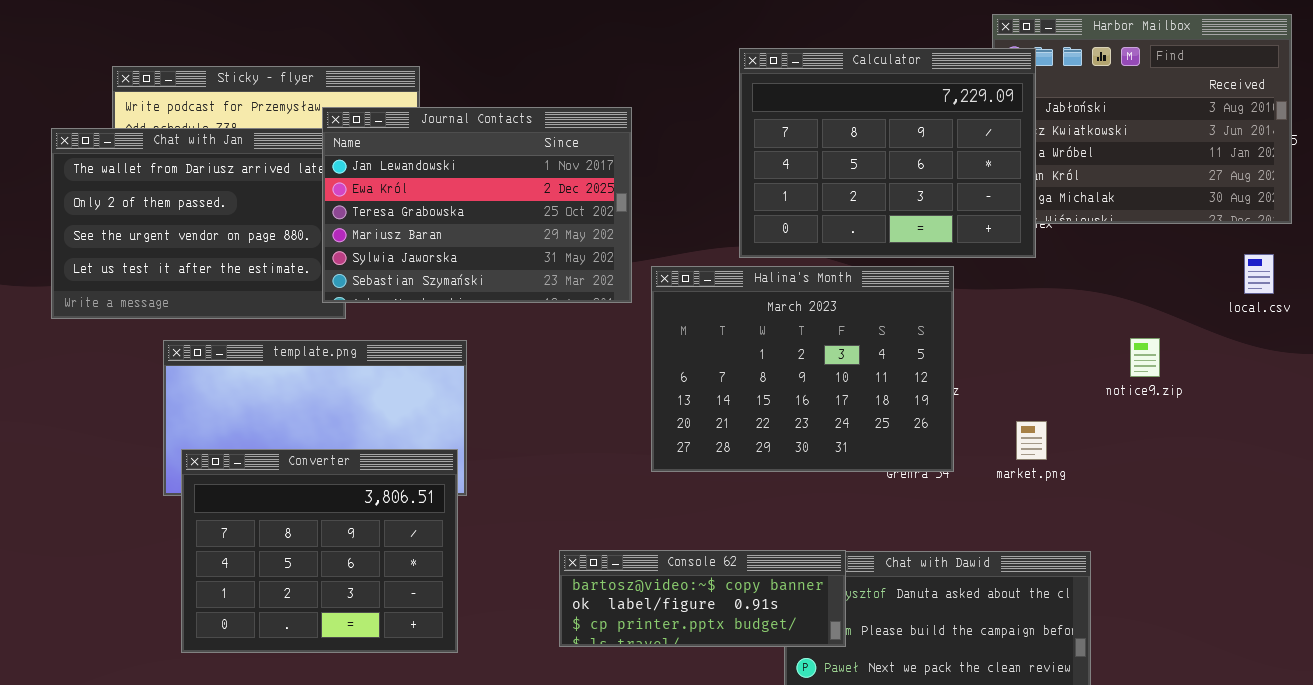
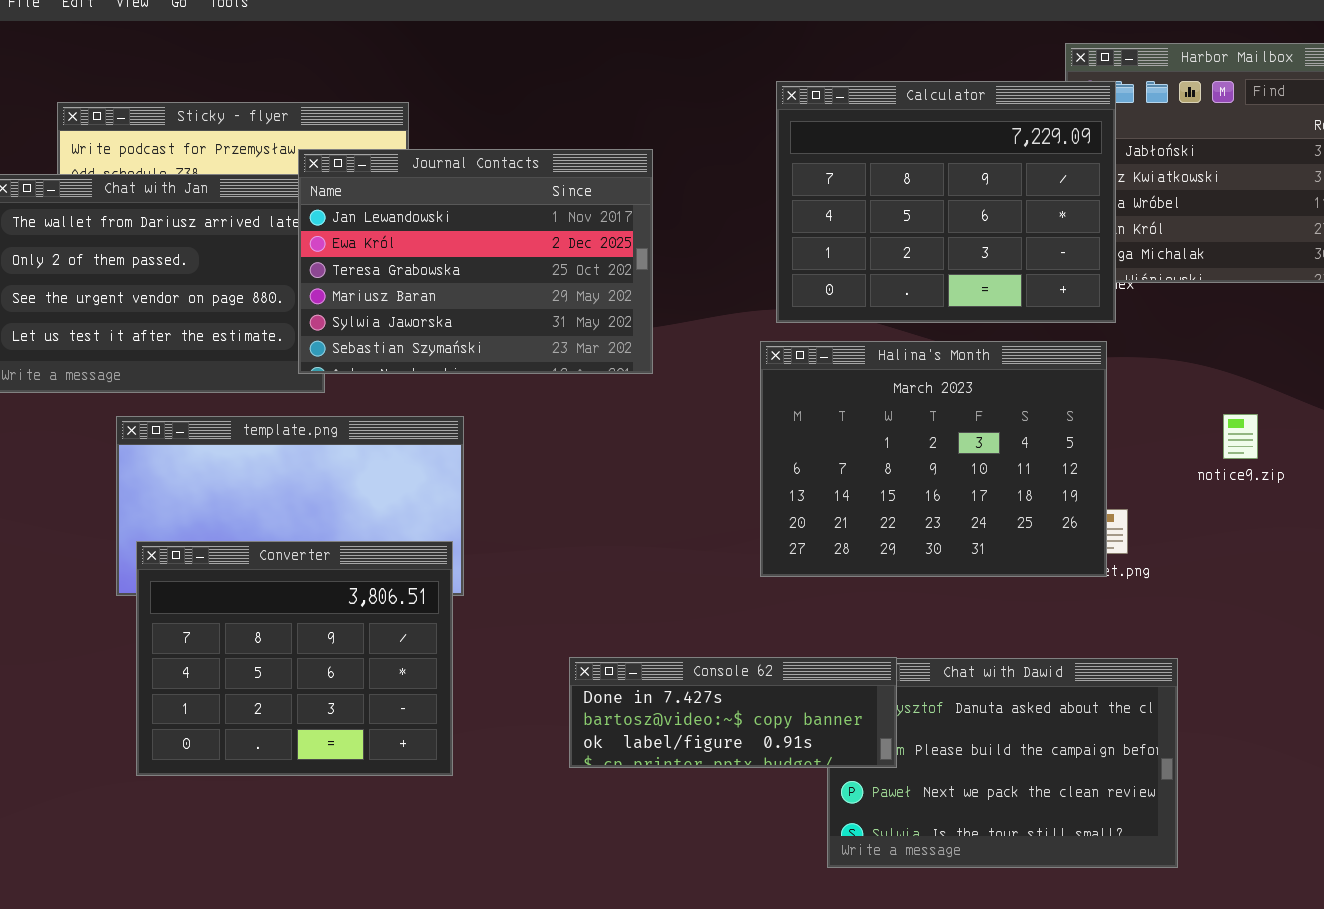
Halina's Month: [651,266,954,472] -> [760,341,1107,577], moved
Console 62: [559,550,846,647] -> [569,657,897,768], scrolled up 1 row

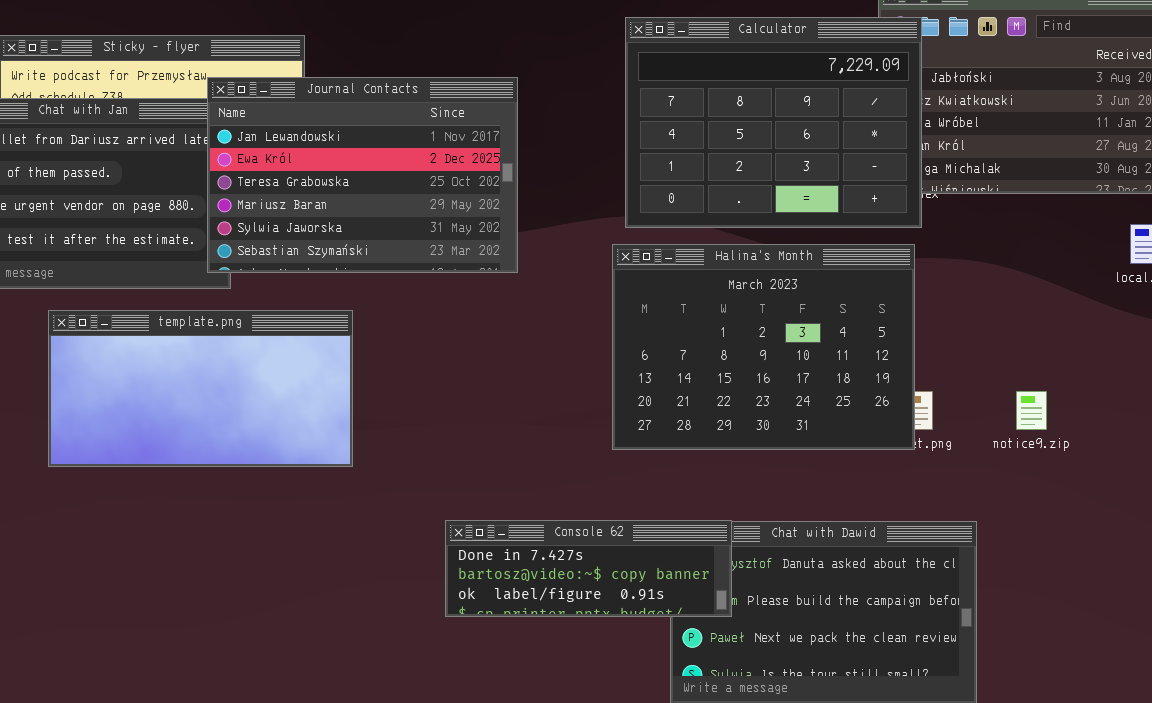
notice9.zip: [1223,414,1258,459] -> [1016,391,1047,430], moved
Converter: [136,541,453,776] -> none, closed

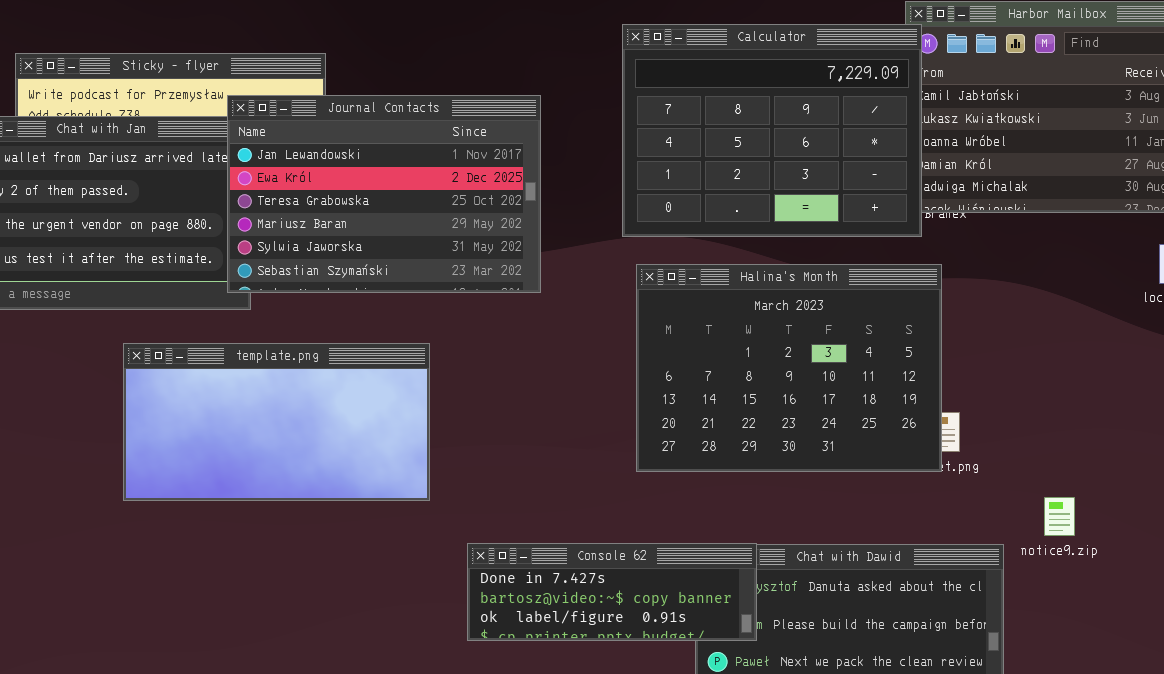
Calculator: [625,17,922,228] -> [622,24,922,237], moved
template.png: [48,310,353,467] -> [123,343,430,501], moved
notice9.zip: [1016,391,1047,430] -> [1044,497,1075,536], moved

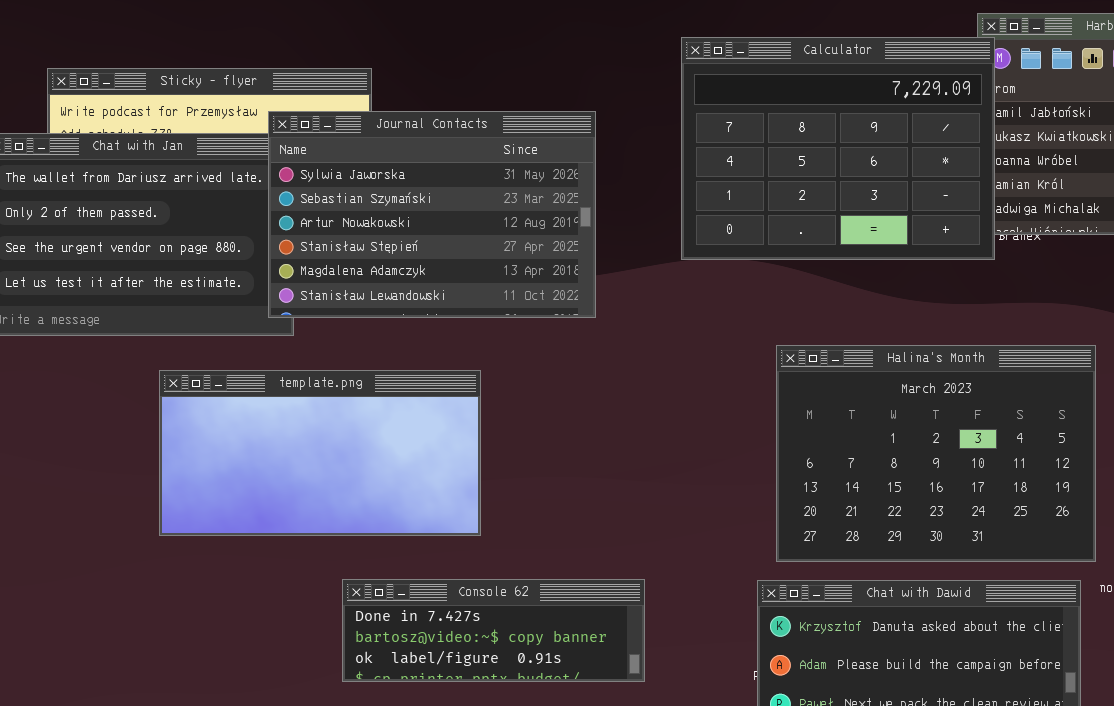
Journal Contacts: [227,95,541,293] -> [268,111,596,318], scrolled down 4 rows
Halina's Month: [636,264,942,472] -> [776,345,1096,562], moved
Console 62: [467,543,757,641] -> [342,579,645,682], moved

